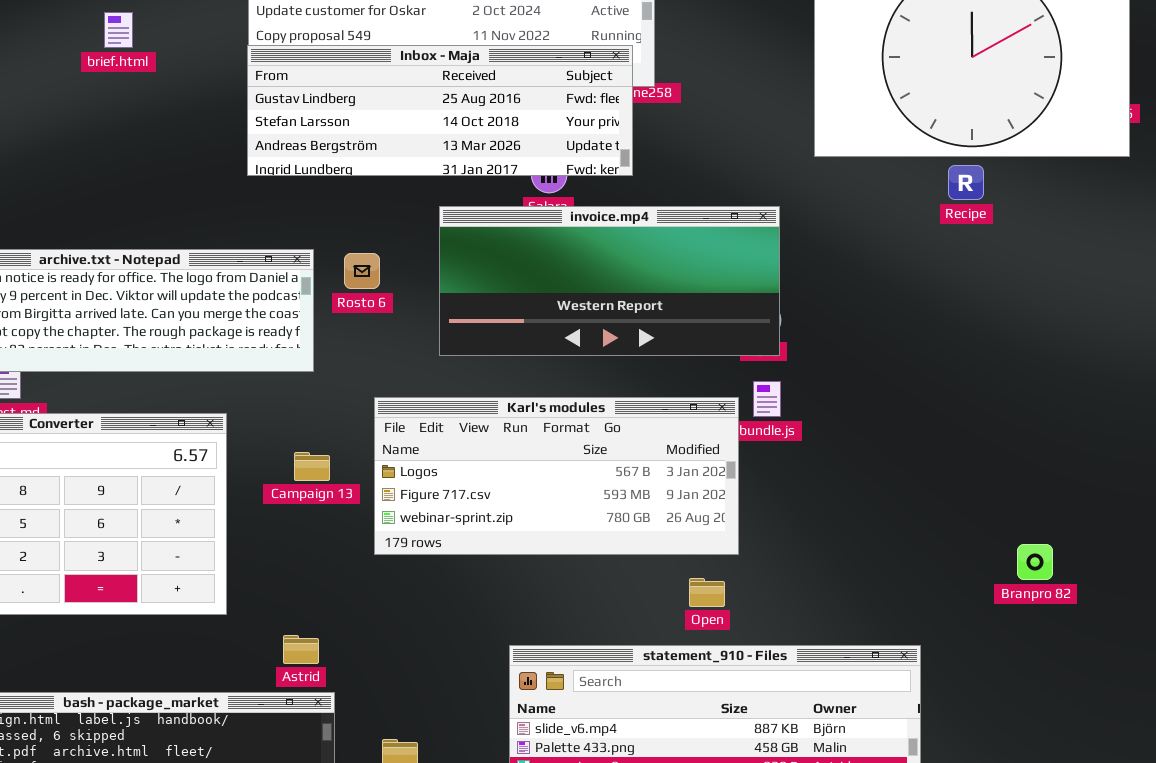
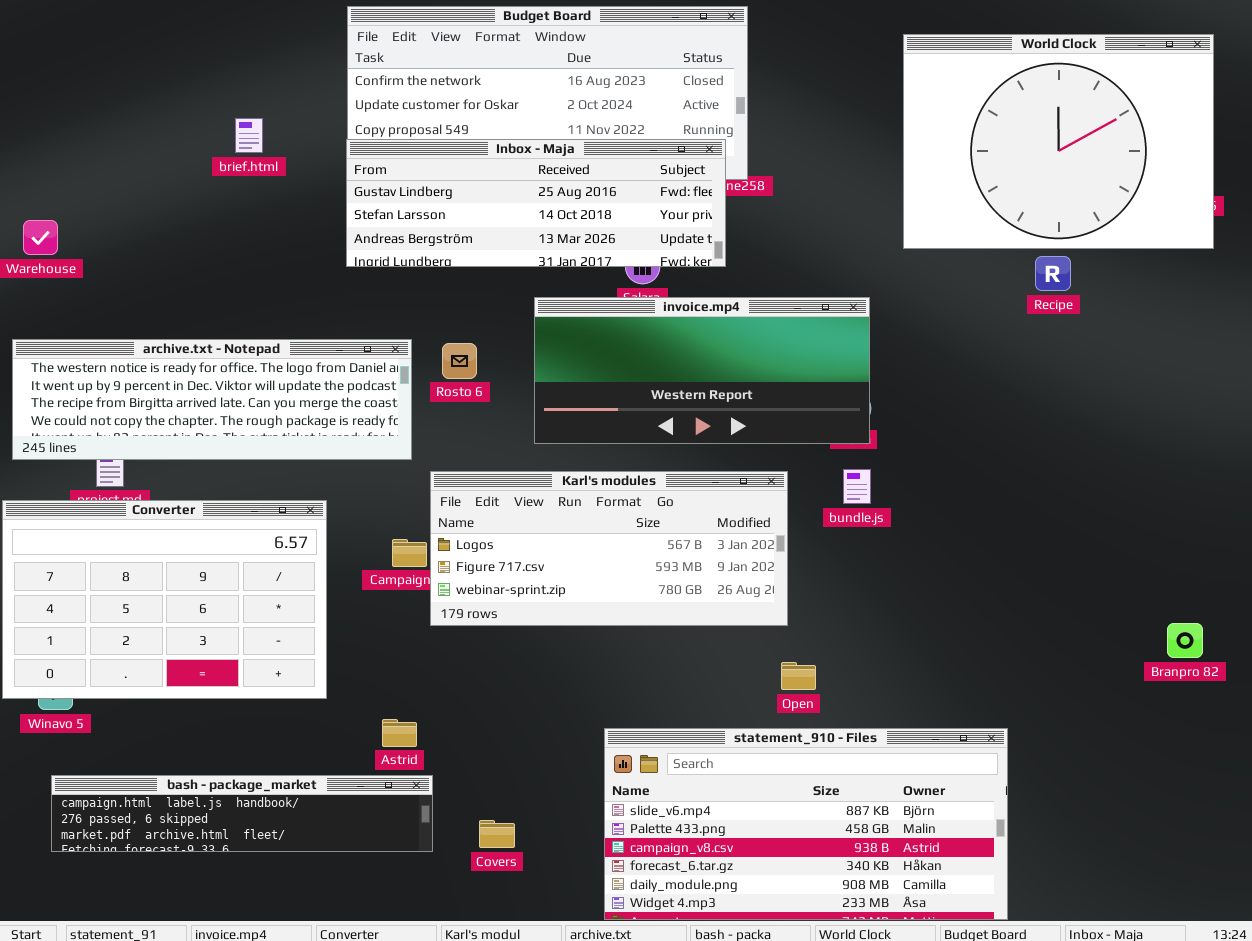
brief.html: [104,12,133,48] -> [235,118,263,153], moved
Karl's modules: [374,397,739,555] -> [430,471,788,626], moved
Branpro 82: [1017,544,1053,580] -> [1167,623,1203,658], moved

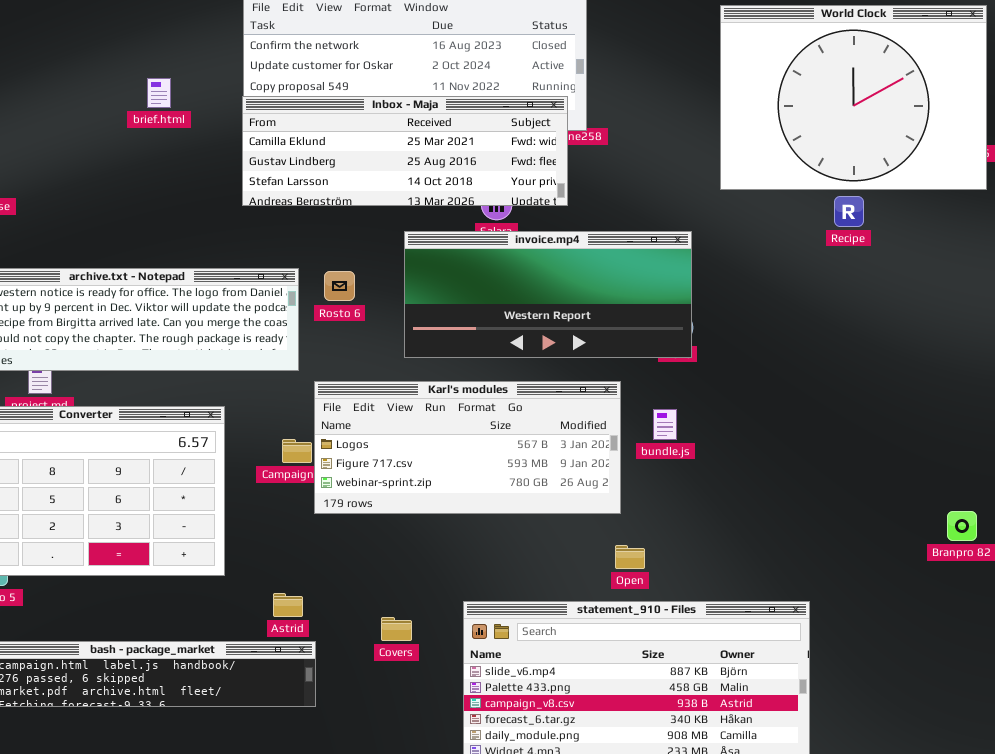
Inbox - Maja: [346,139,726,267] -> [242,96,568,206], scrolled up 1 row
bundle.js: [843,469,871,504] -> [653,409,677,440], moved
Covers: [479,820,515,848] -> [381,617,412,641], moved

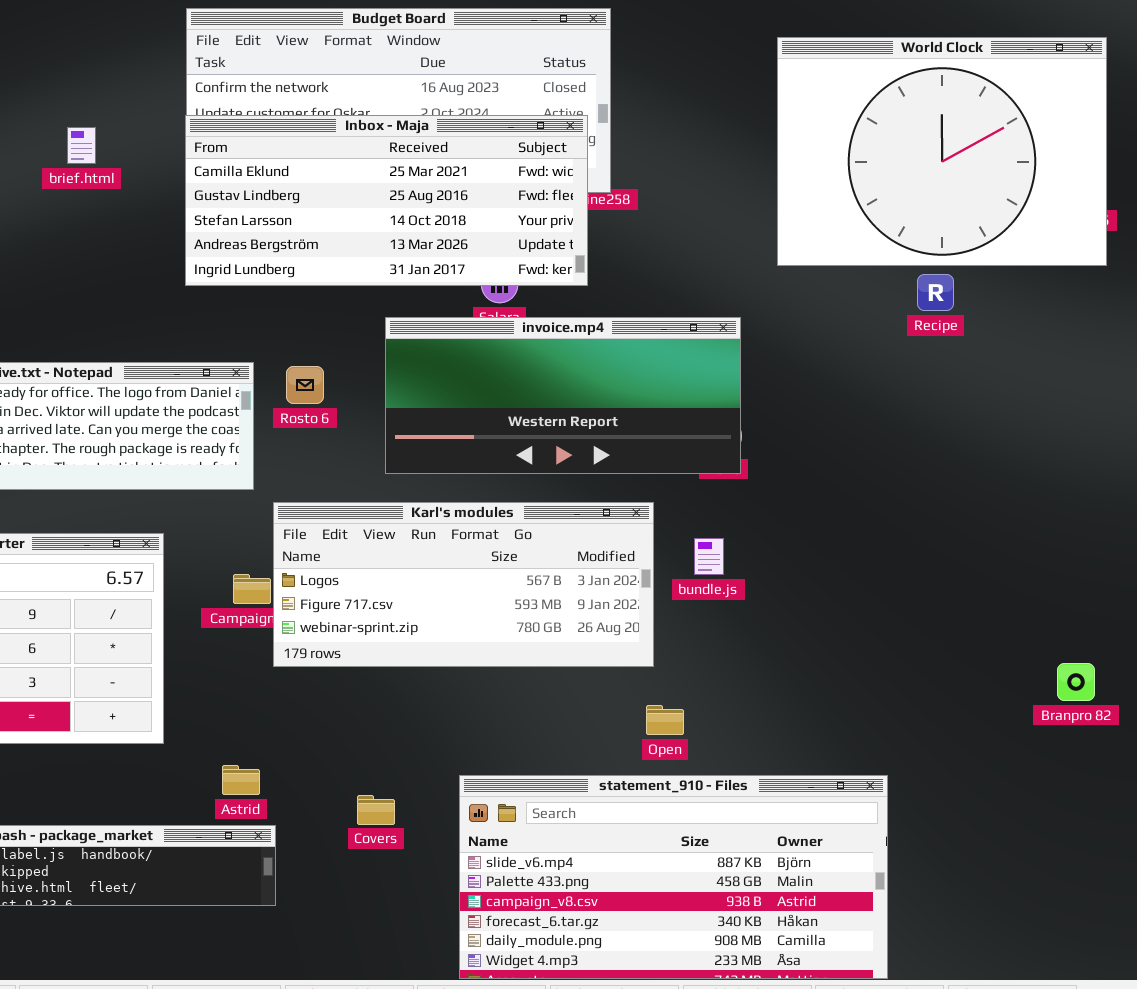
Inbox - Maja: [242,96,568,206] -> [185,115,588,286], resized

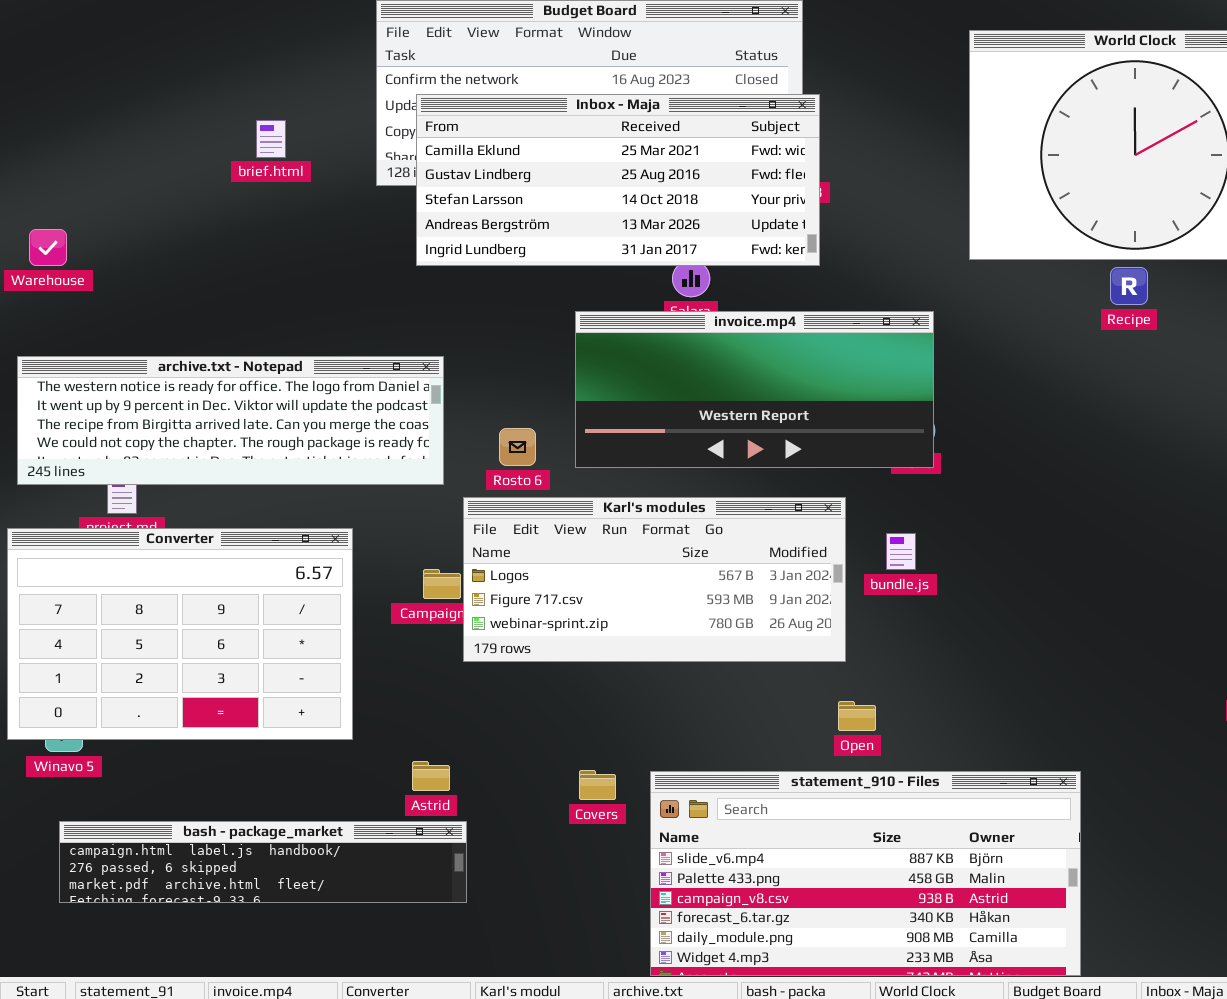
Inbox - Maja: [185,115,588,286] -> [416,94,820,266], moved
Rosto 6: [286,366,324,404] -> [499,428,536,466], moved
Covers: [357,795,395,825] -> [579,770,616,800], moved

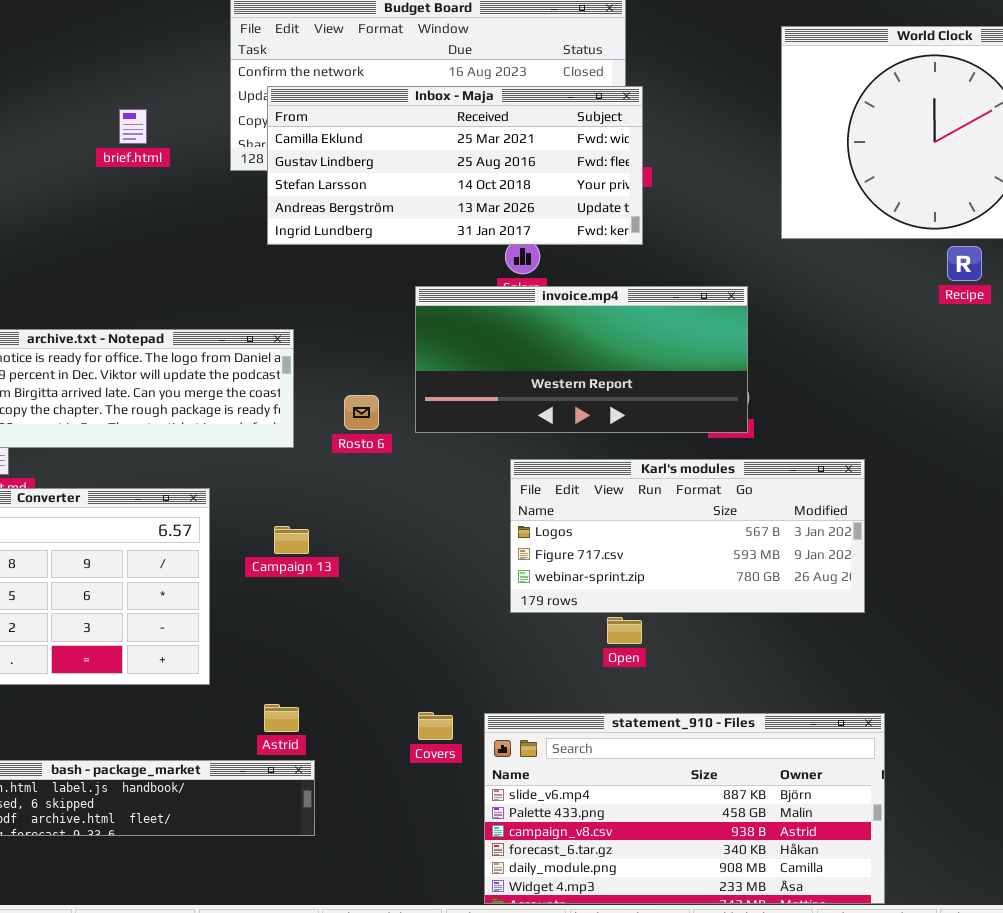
Recipe: [1110,267,1148,305] -> [947,246,982,281], moved
Karl's modules: [463,497,846,662] -> [510,459,865,613], moved
Open: [838,701,876,731] -> [607,617,642,644], moved

